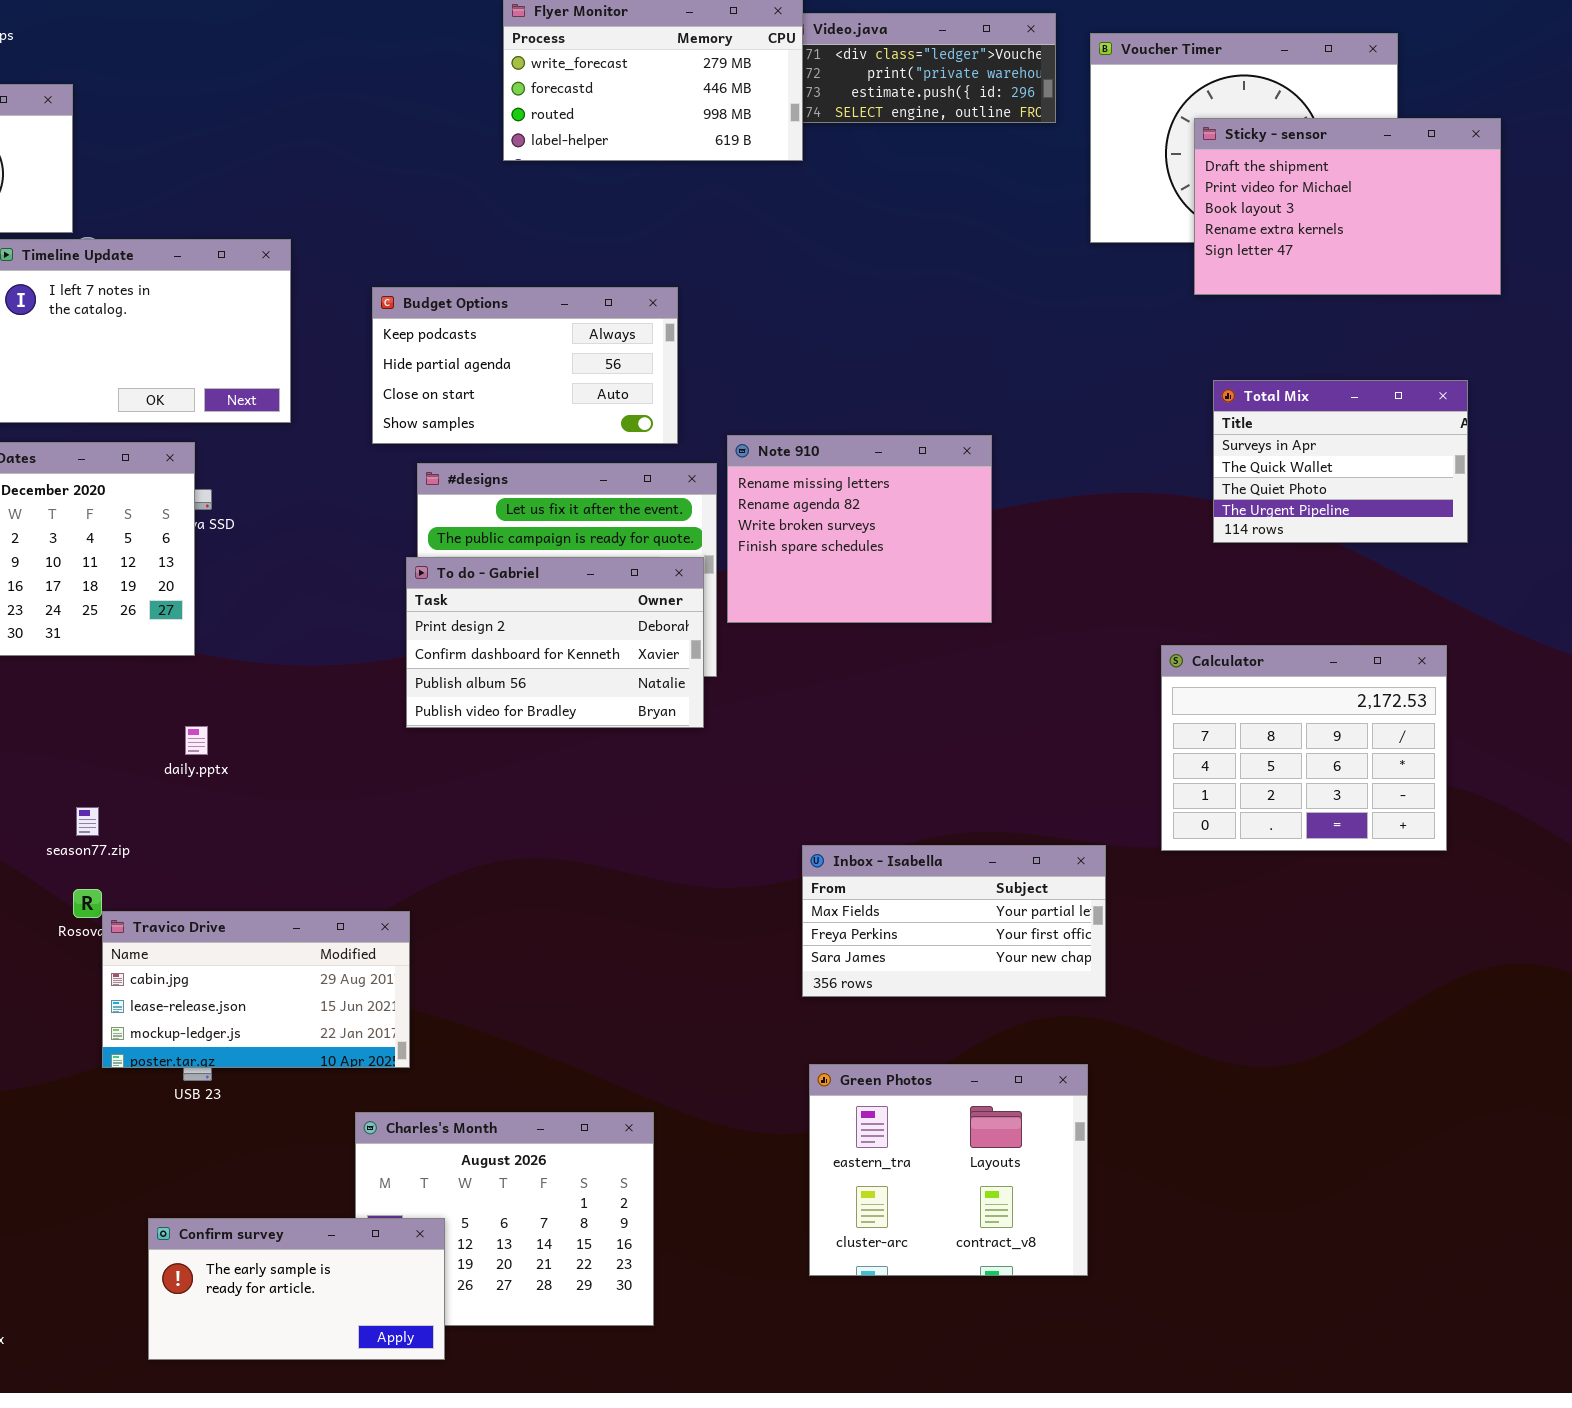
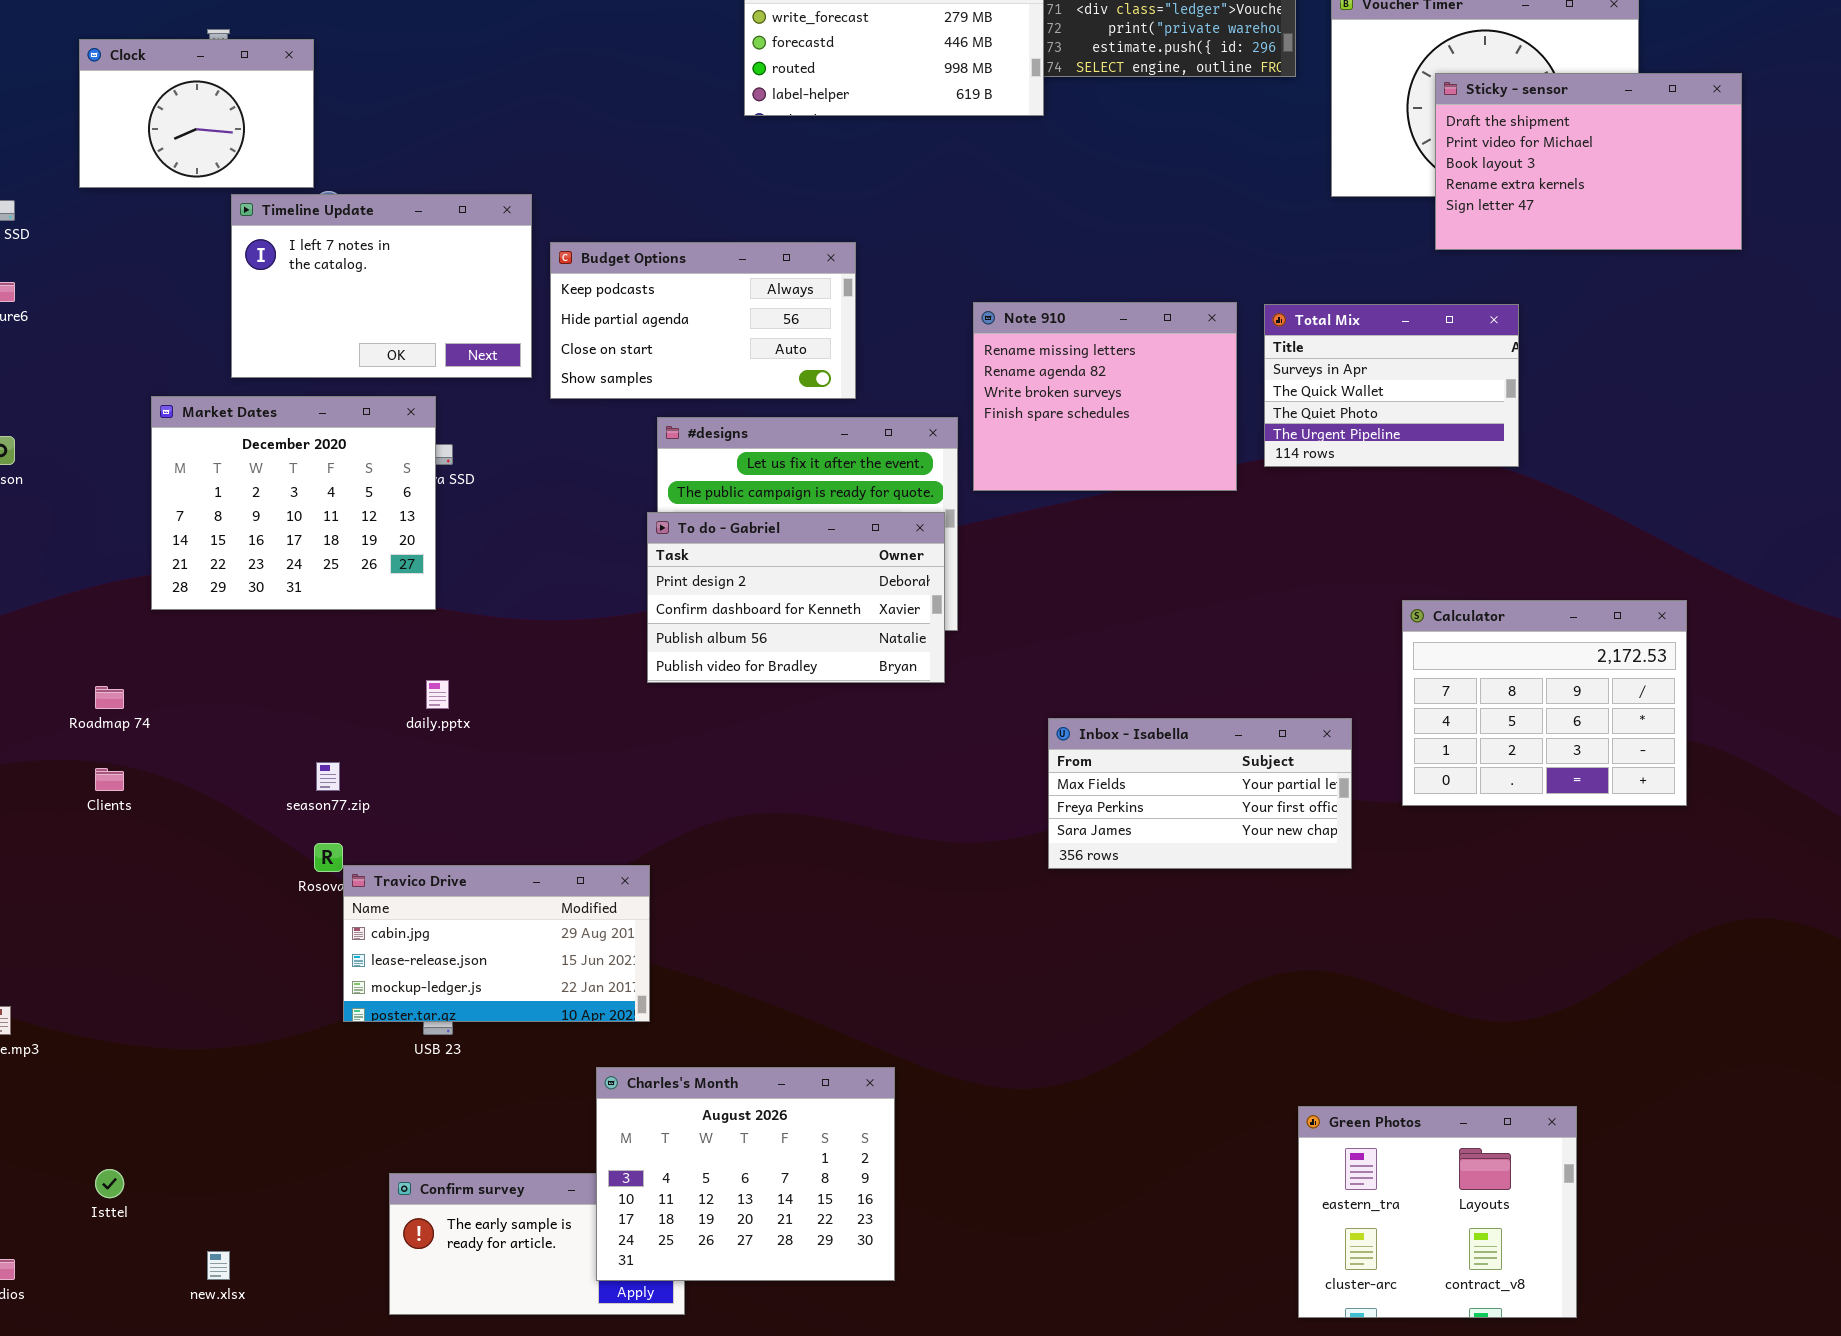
Budget Options: [372,287,678,444] -> [550,242,856,399], moved
Total Mix: [1213,380,1468,543] -> [1264,304,1519,467], moved
Note 910: [727,435,992,623] -> [973,302,1237,491], moved
Inbox - Isabella: [802,845,1106,997] -> [1048,718,1352,869], moved
Green Photos: [809,1064,1088,1276] -> [1298,1106,1577,1318], moved
Charles's Month: [355,1112,654,1326] -> [596,1067,895,1281], raised

